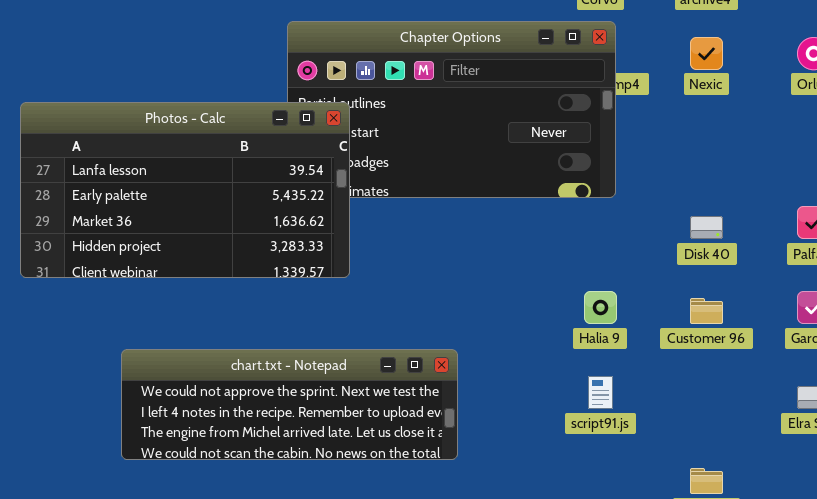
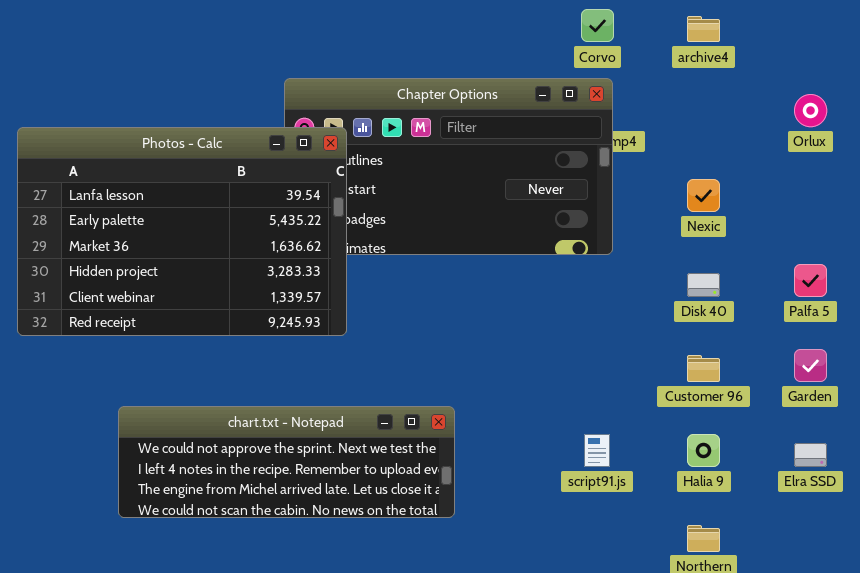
Nexic: [690,37,723,70] -> [687,179,720,212], moved
Photos - Calc: [20,102,350,278] -> [17,127,347,336], resized
Halia 9: [584,291,617,324] -> [687,434,720,467], moved

